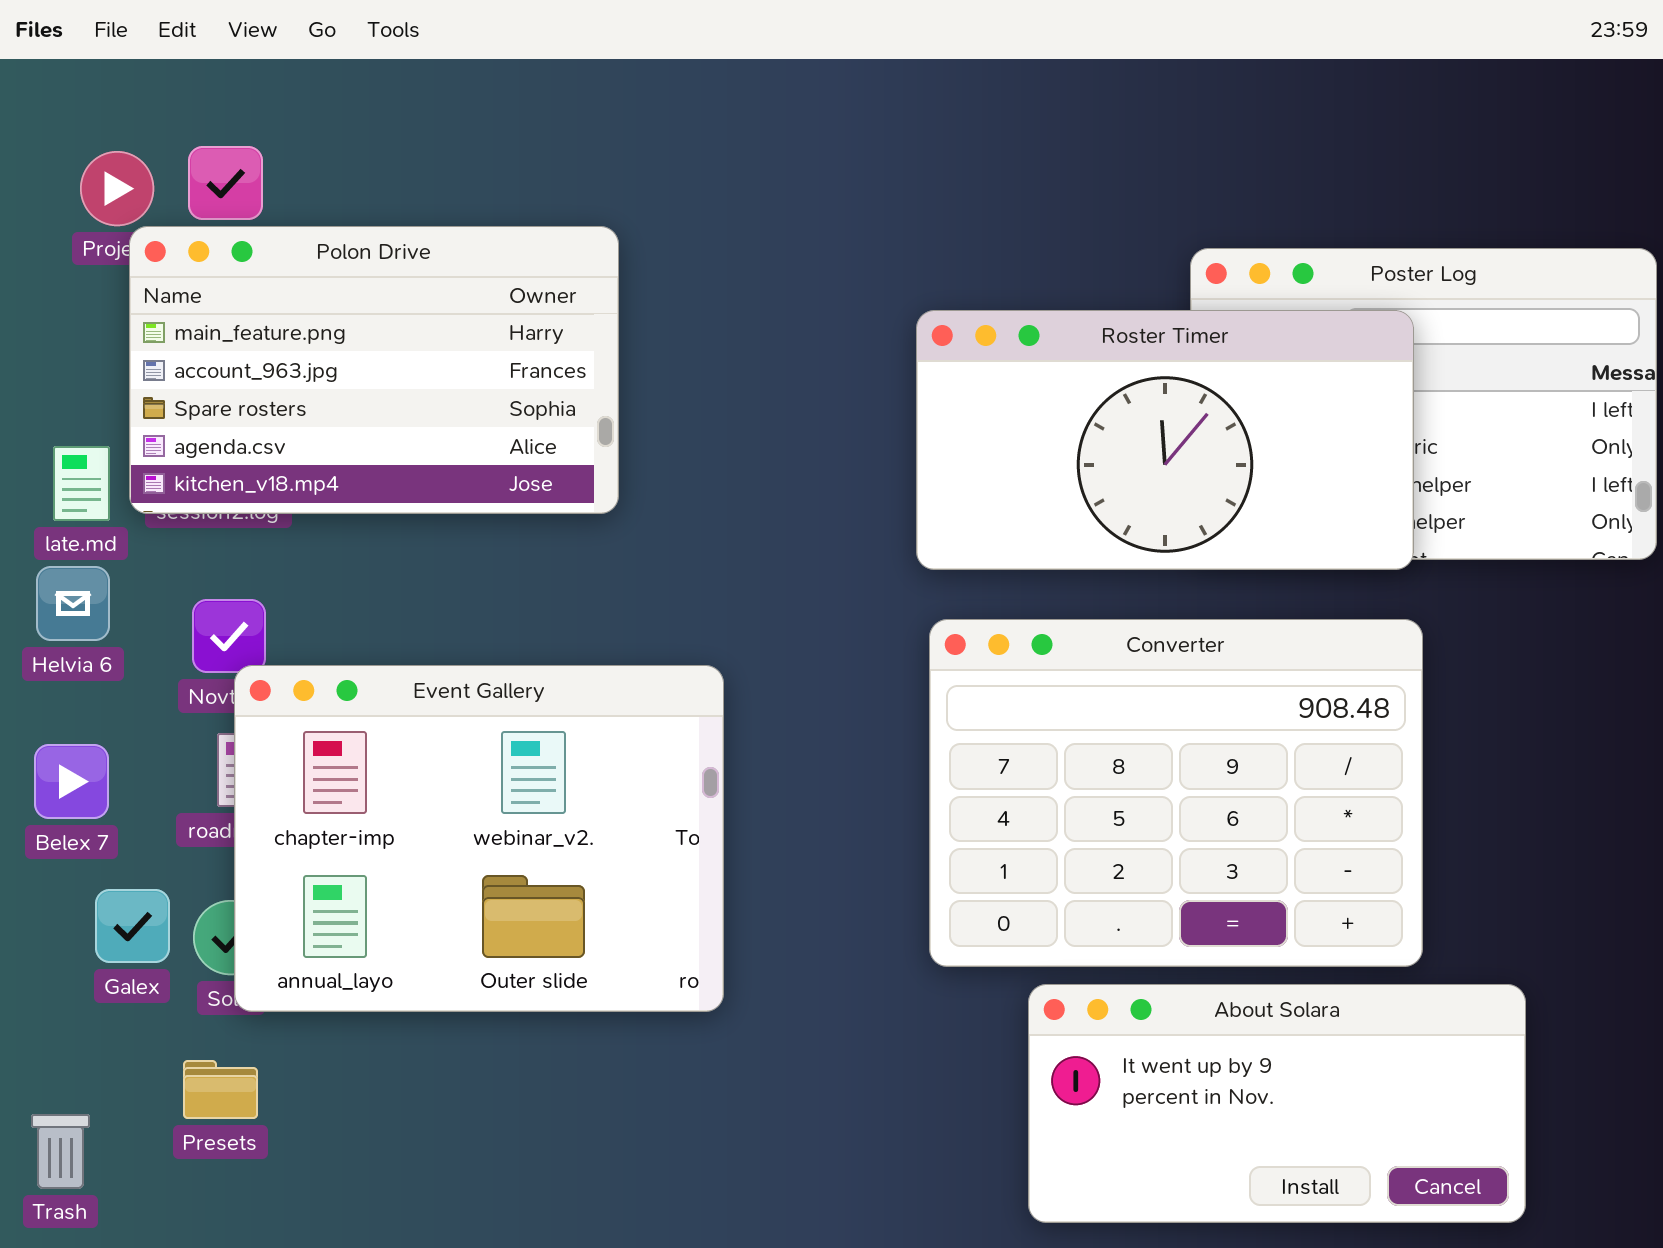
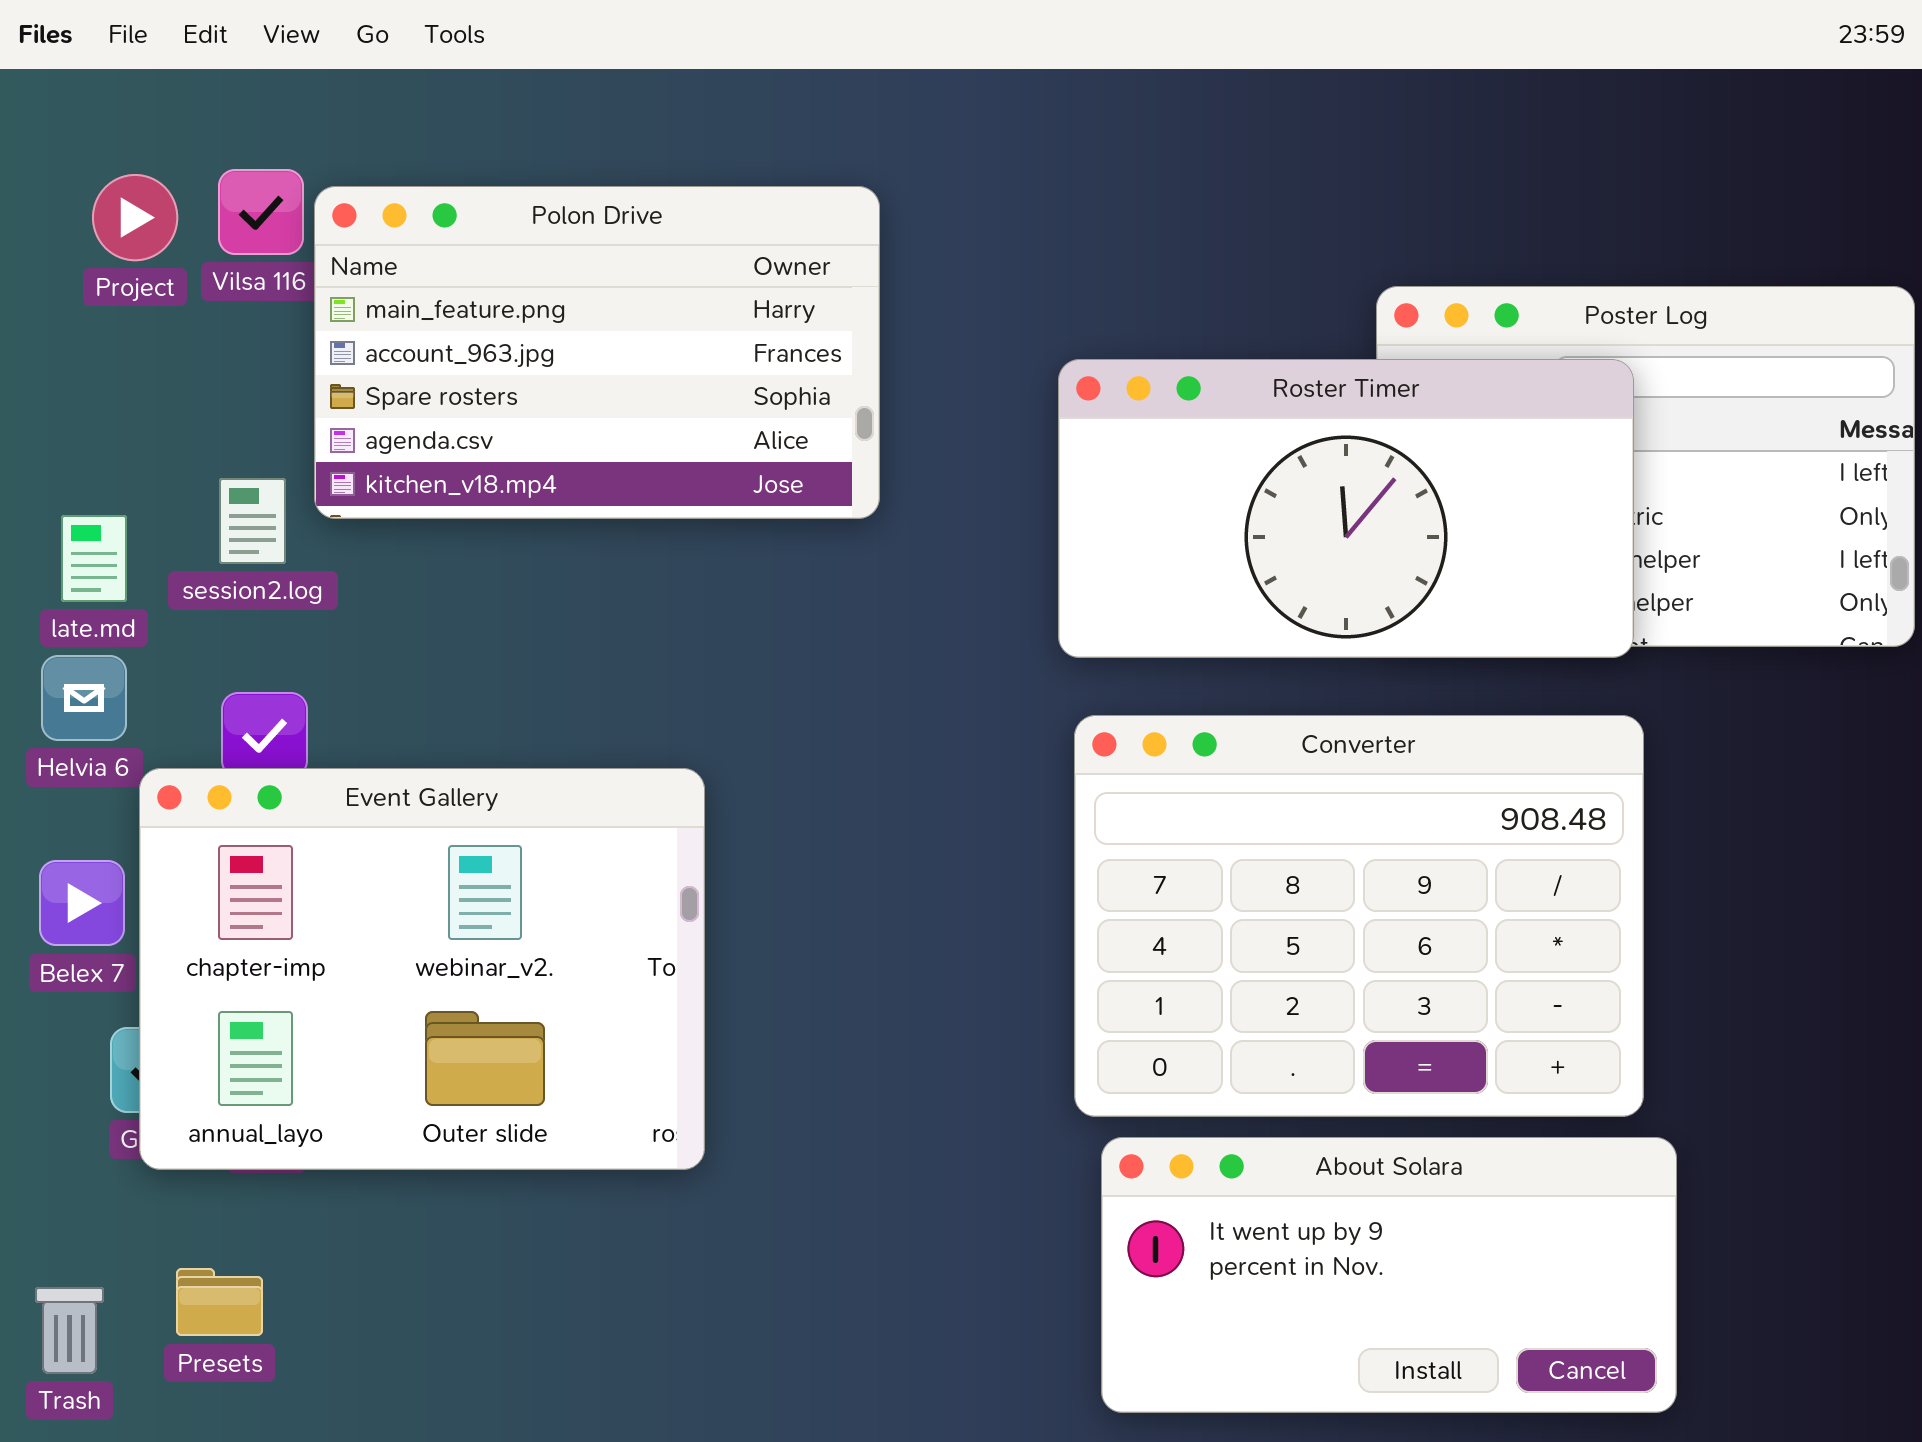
Polon Drive: [129,226,619,514] -> [314,186,880,519], moved
Event Gallery: [234,665,724,1012] -> [139,768,705,1170], moved
About Solara: [1028,984,1526,1223] -> [1101,1137,1677,1413], moved
Presets: [183,1060,258,1119] -> [176,1268,263,1336], moved

